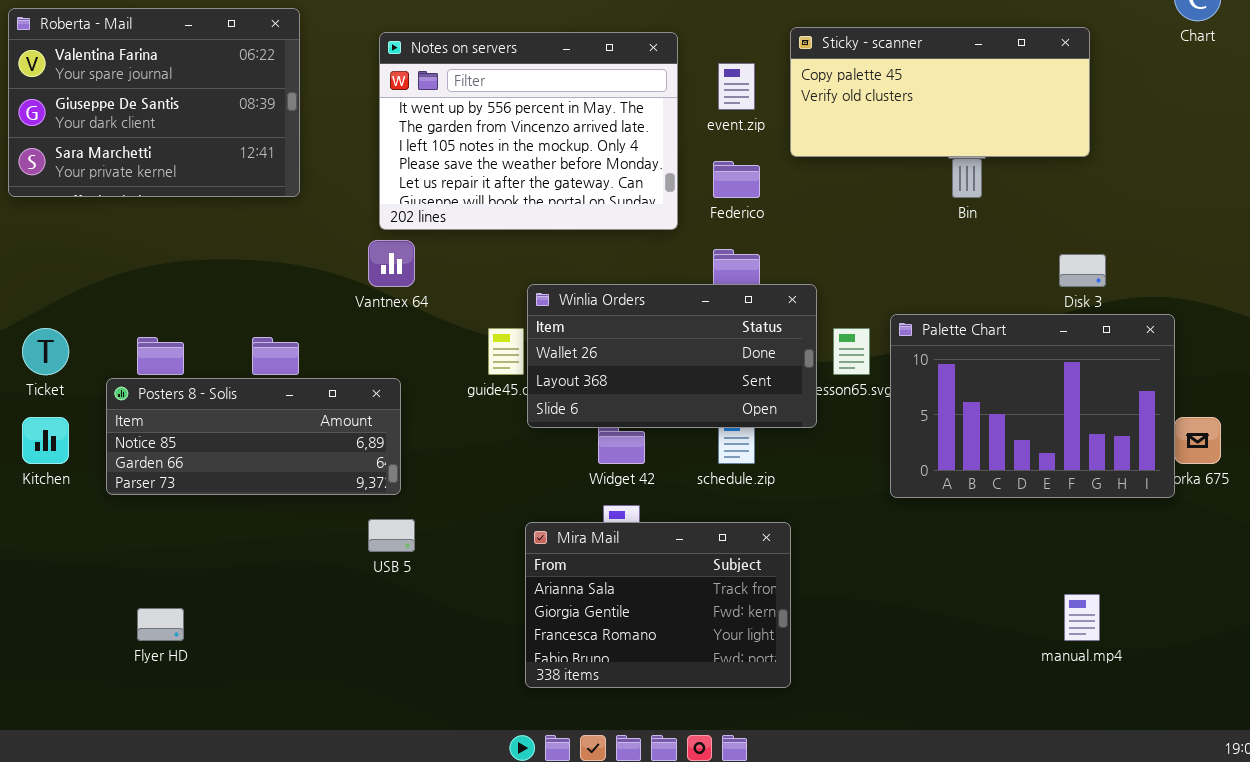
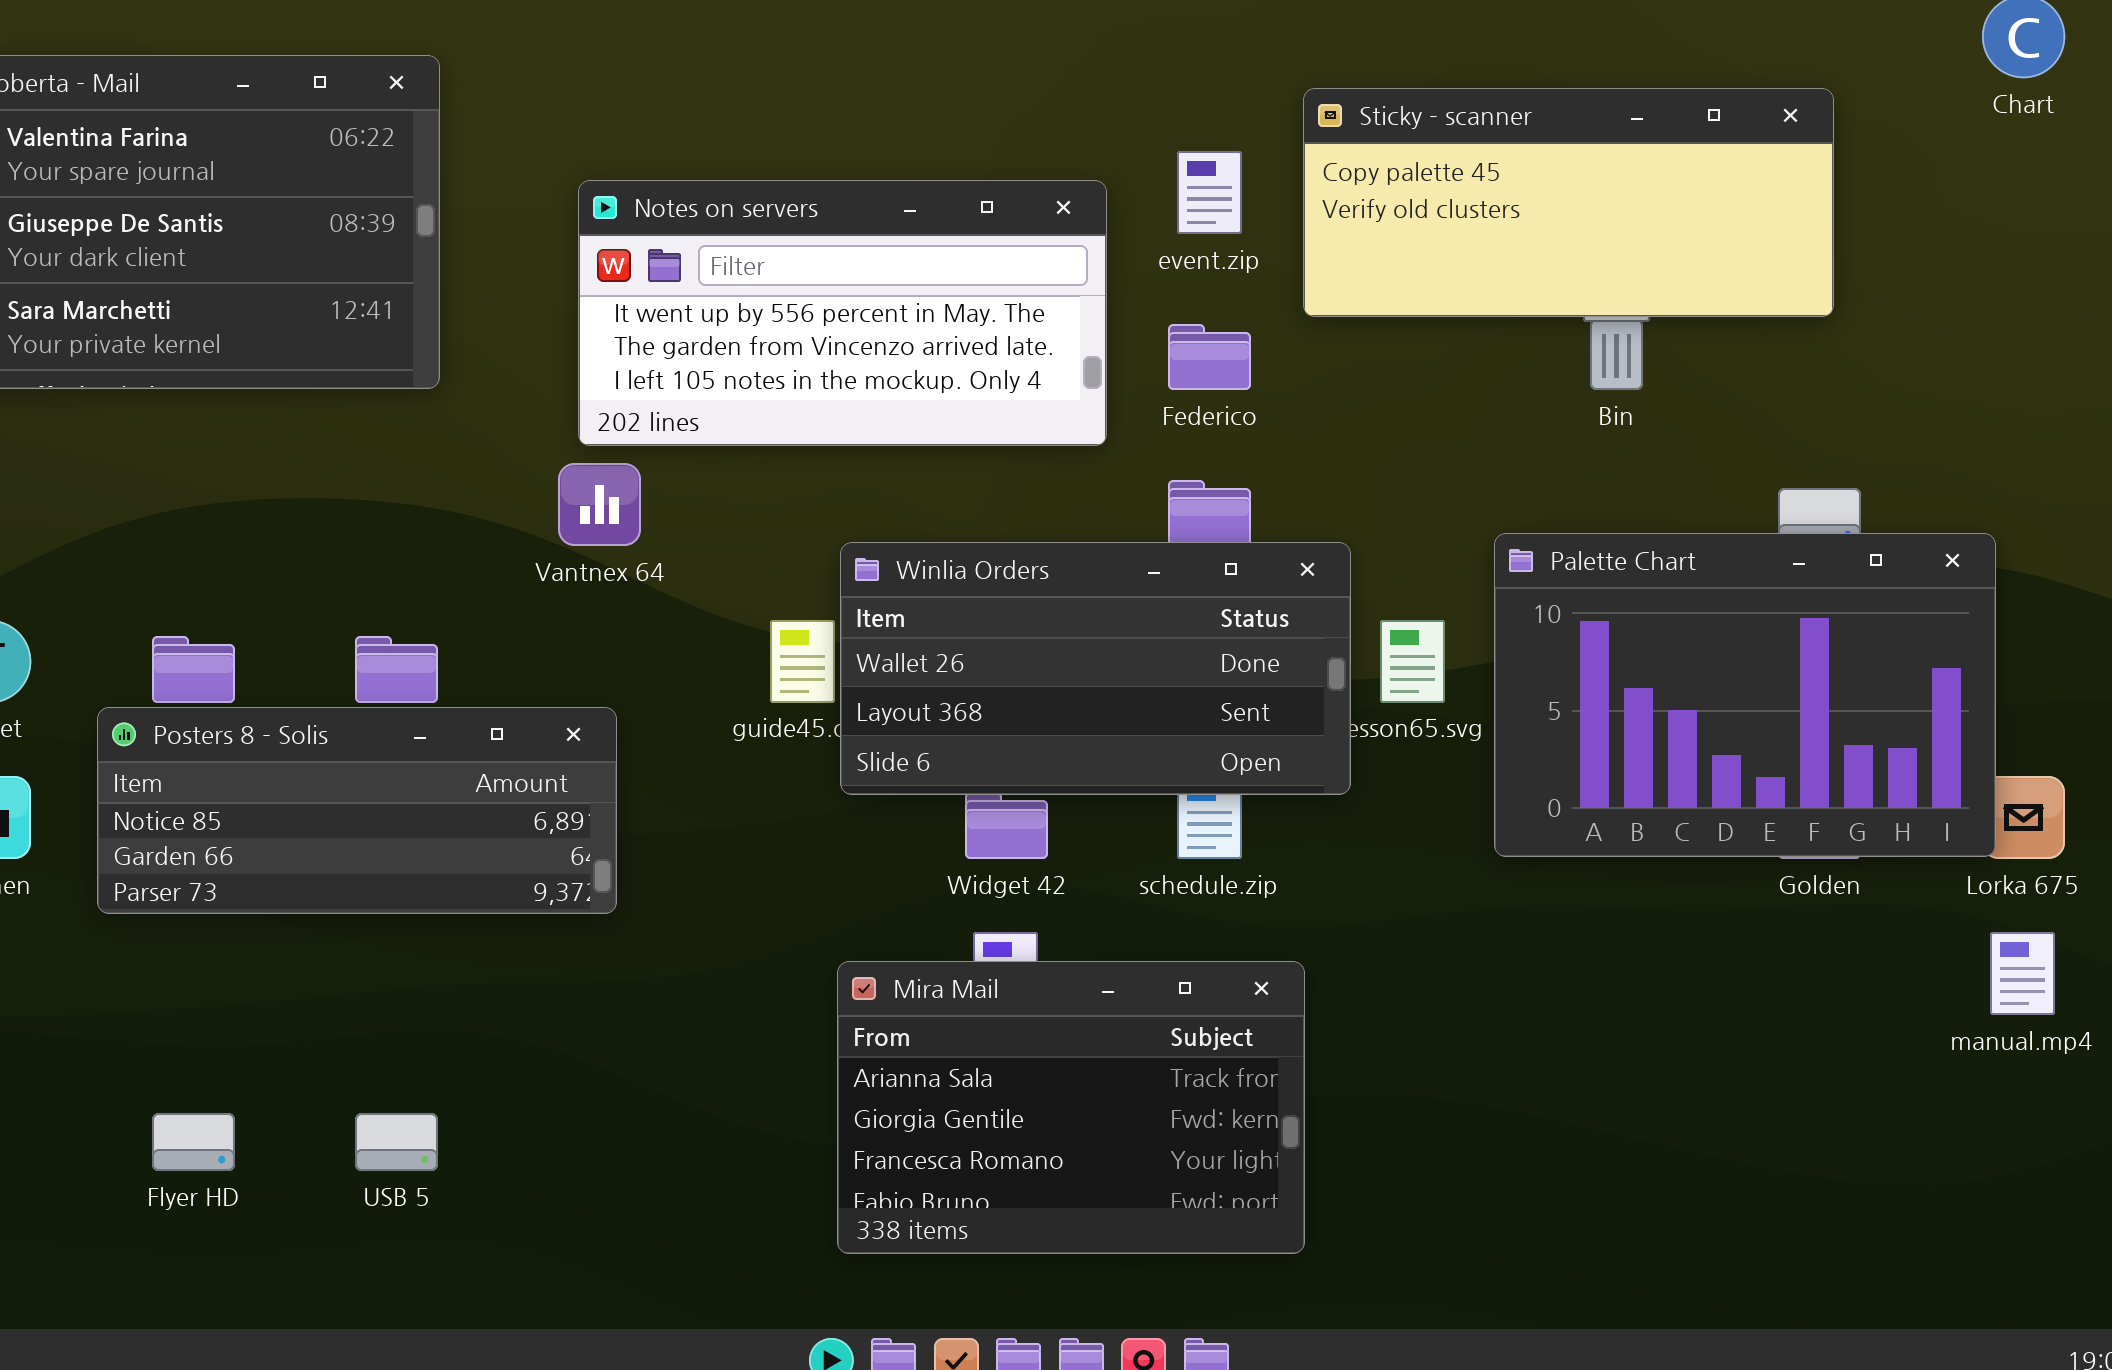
Notes on servers: [379,32,678,230] -> [578,180,1107,446], resized
Palette Chart: [890,314,1175,498] -> [1494,533,1996,857], moved
USB 5: [368,519,415,552] -> [355,1113,438,1171], moved
manual.mp4: [1064,594,1100,641] -> [1990,932,2055,1015], moved

